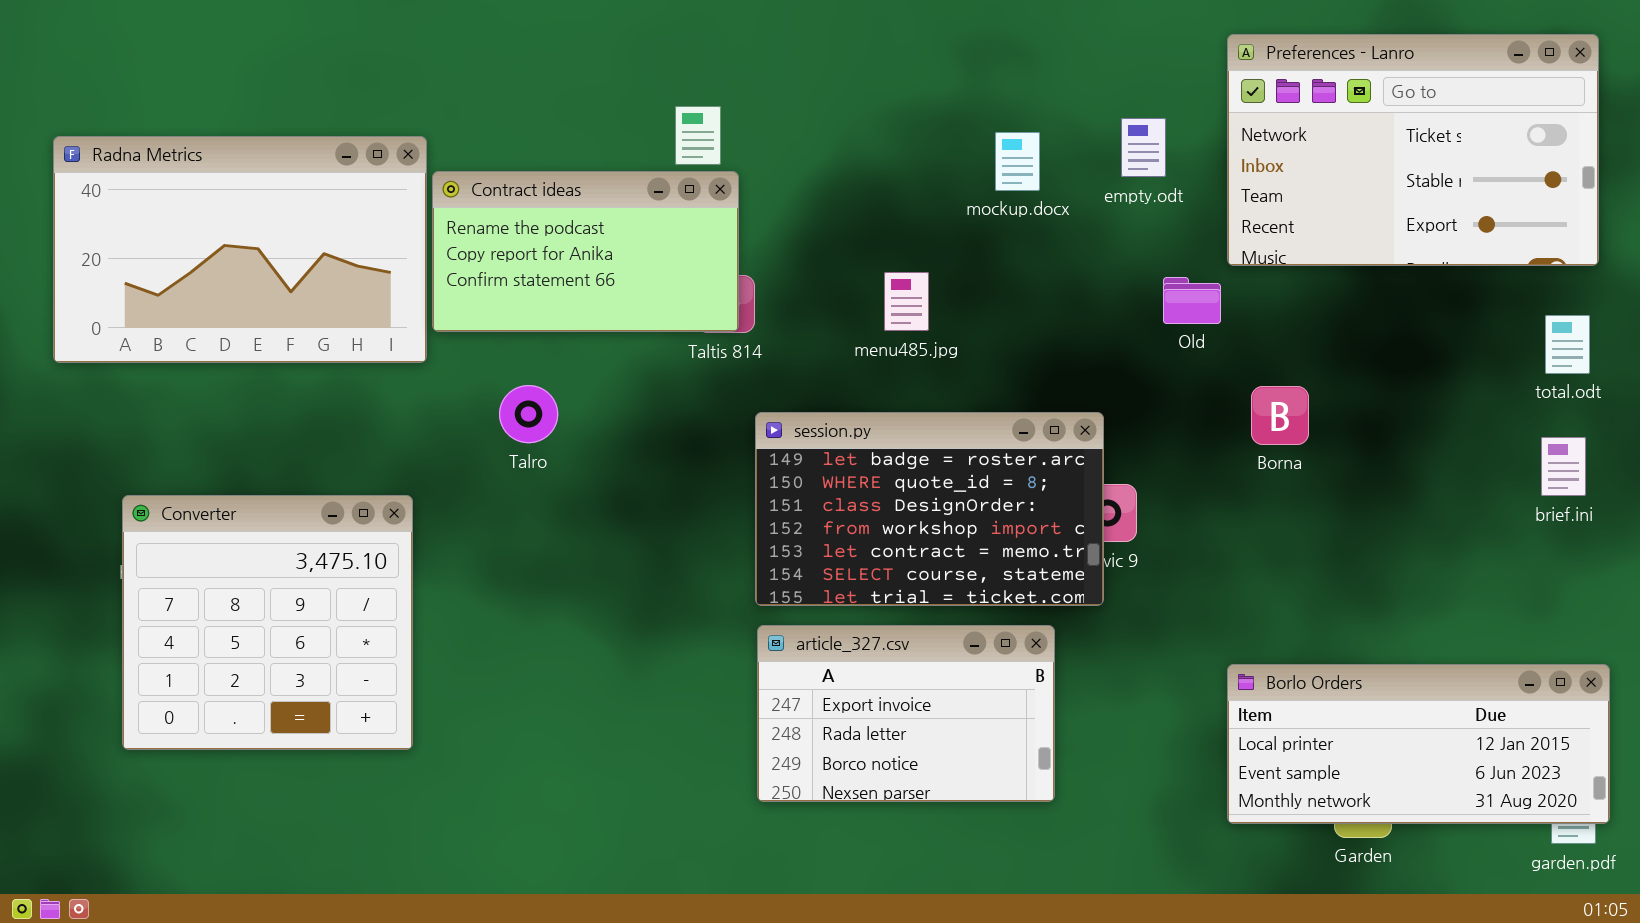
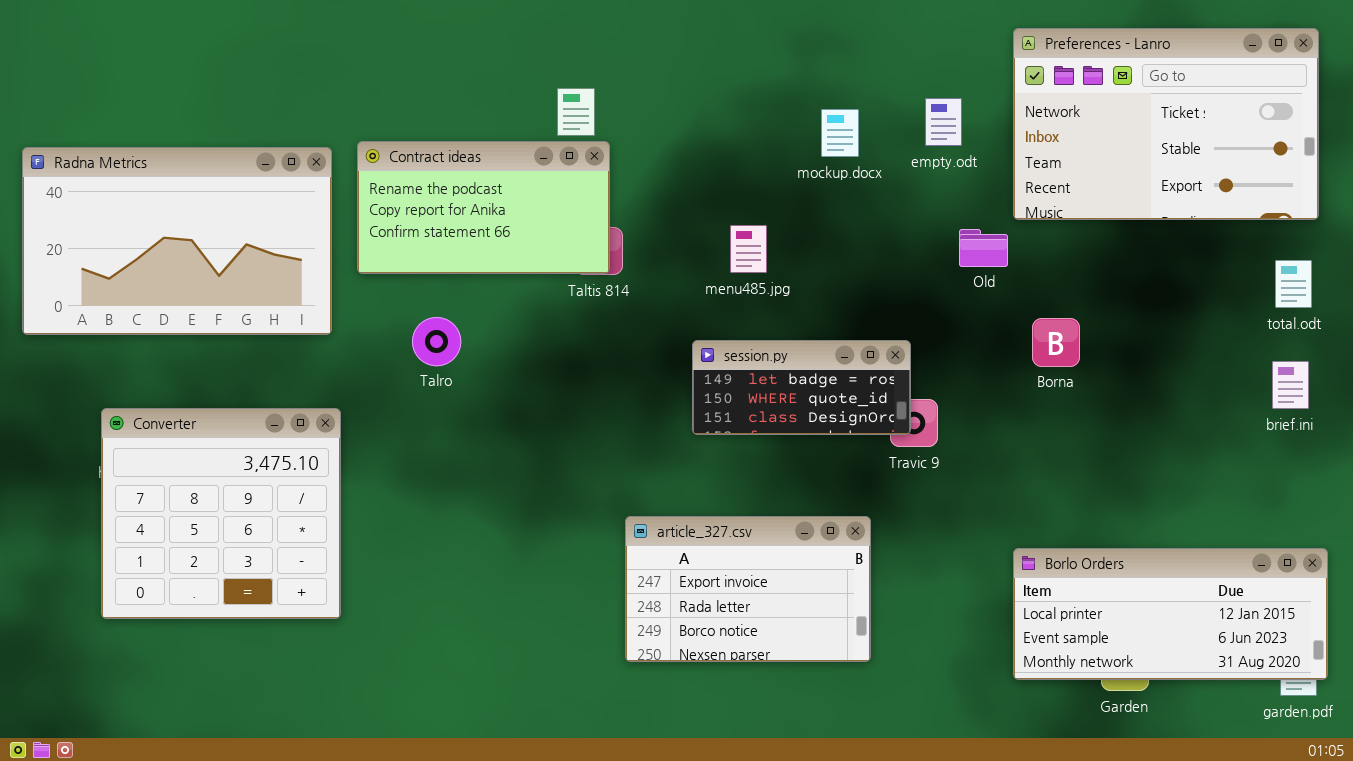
Radna Metrics: [53,136,427,363] -> [22,147,332,335], moved
session.py: [755,412,1104,606] -> [692,340,911,435], resized

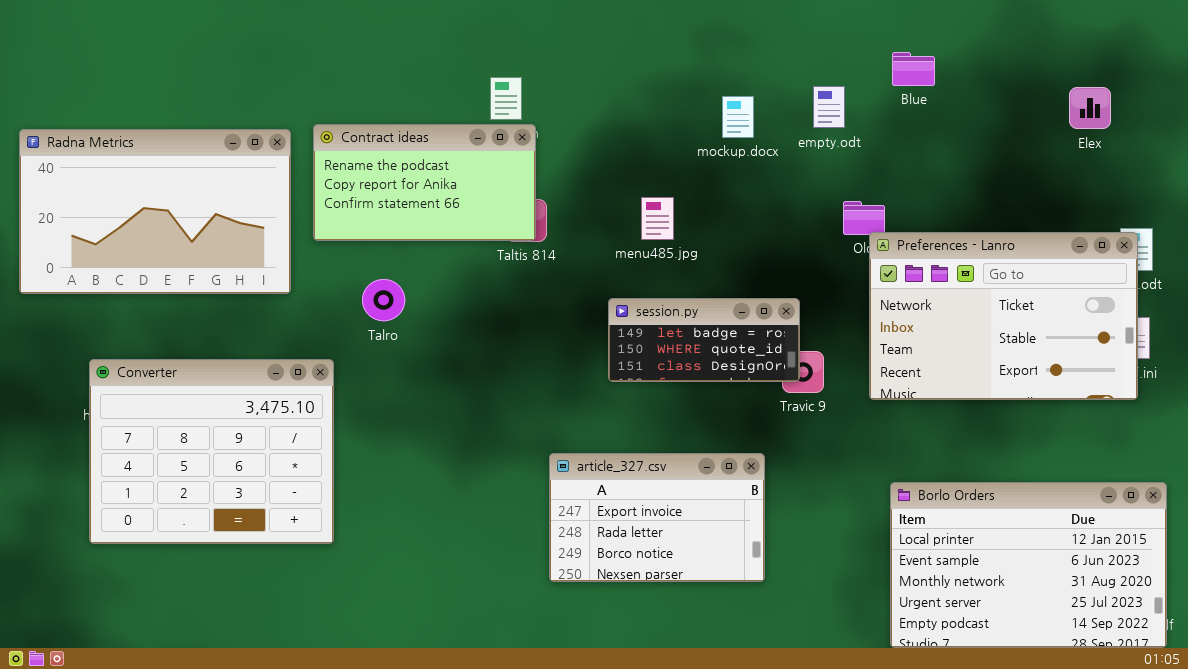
Preferences - Lanro: [1013,28,1319,220] -> [869,232,1138,400], moved
Converter: [101,408,341,619] -> [89,359,334,544], resized
Borlo Orders: [1013,548,1328,680] -> [890,482,1167,648], resized

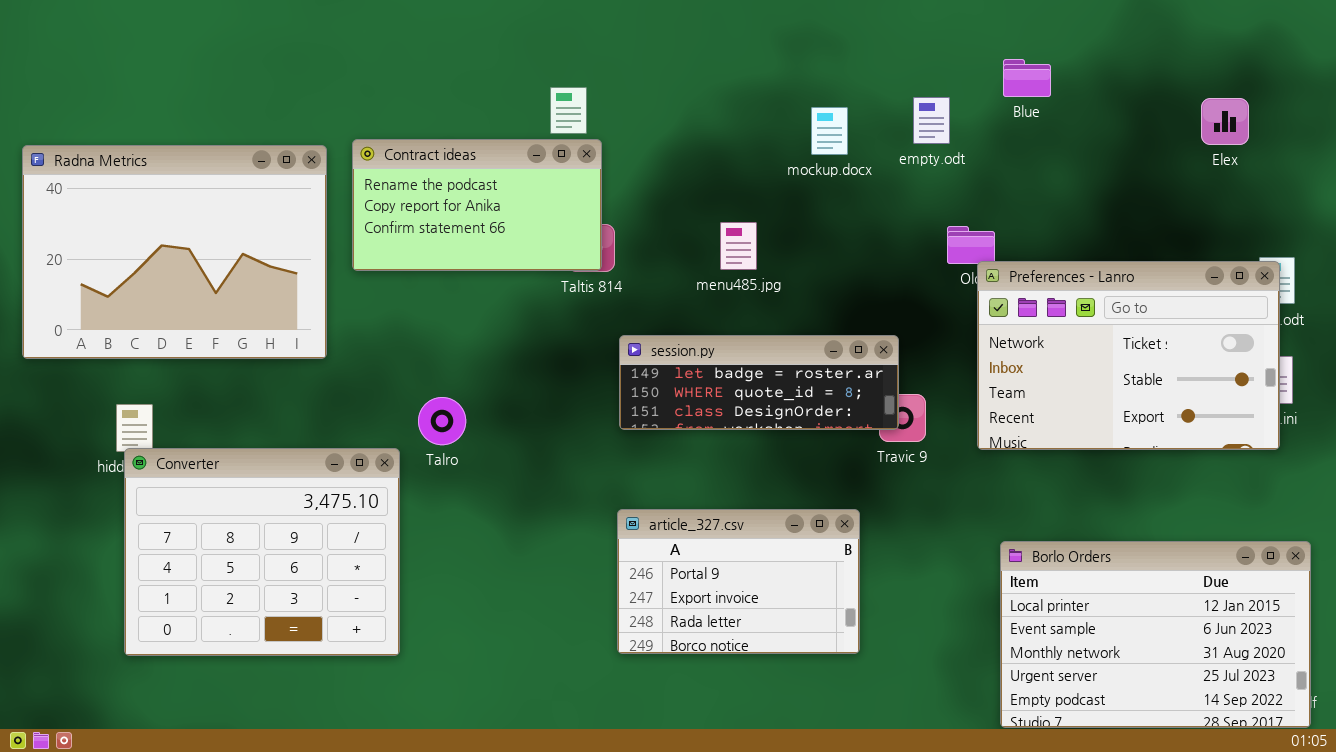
Radna Metrics: [19,129,291,294] -> [22,145,327,359], resized
Talro: [362,279,405,321] -> [418,397,466,445], moved
session.py: [608,298,800,382] -> [619,335,899,430], resized
Converter: [89,359,334,544] -> [124,448,400,656], moved
article_327.csv: [549,453,765,582] -> [617,509,860,654], scrolled up 1 row

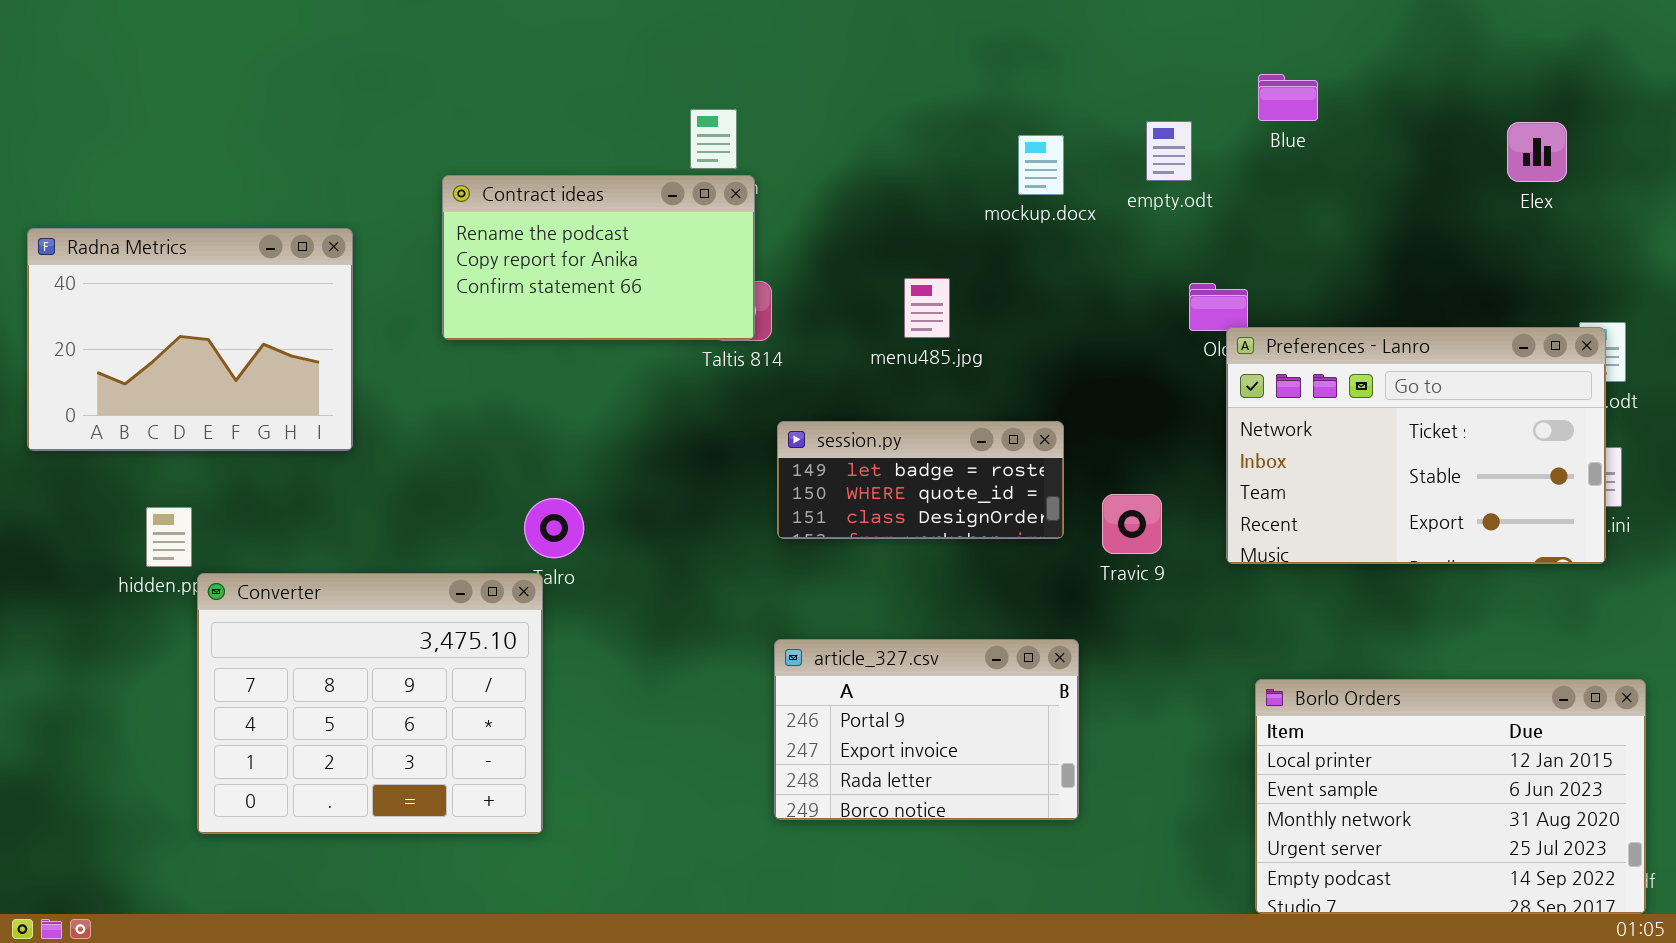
Radna Metrics: [22,145,327,359] -> [27,228,353,451], resized
session.py: [619,335,899,430] -> [777,421,1064,539], resized
Converter: [124,448,400,656] -> [197,573,543,834], moved

